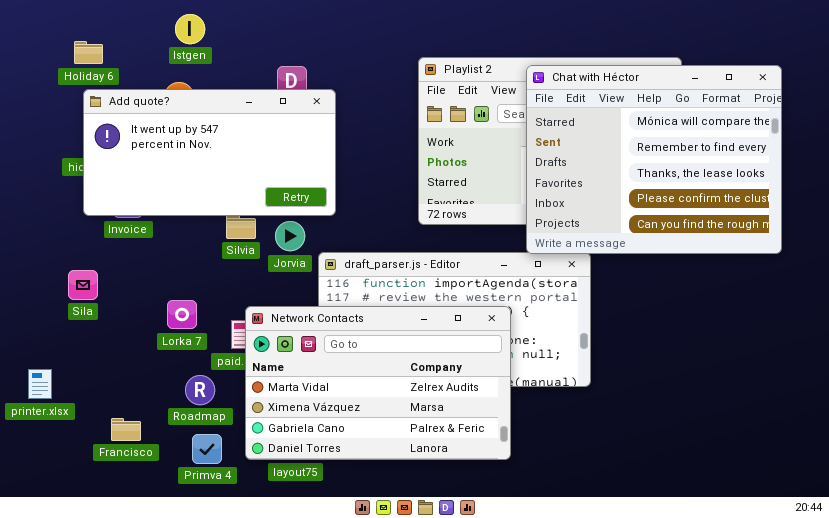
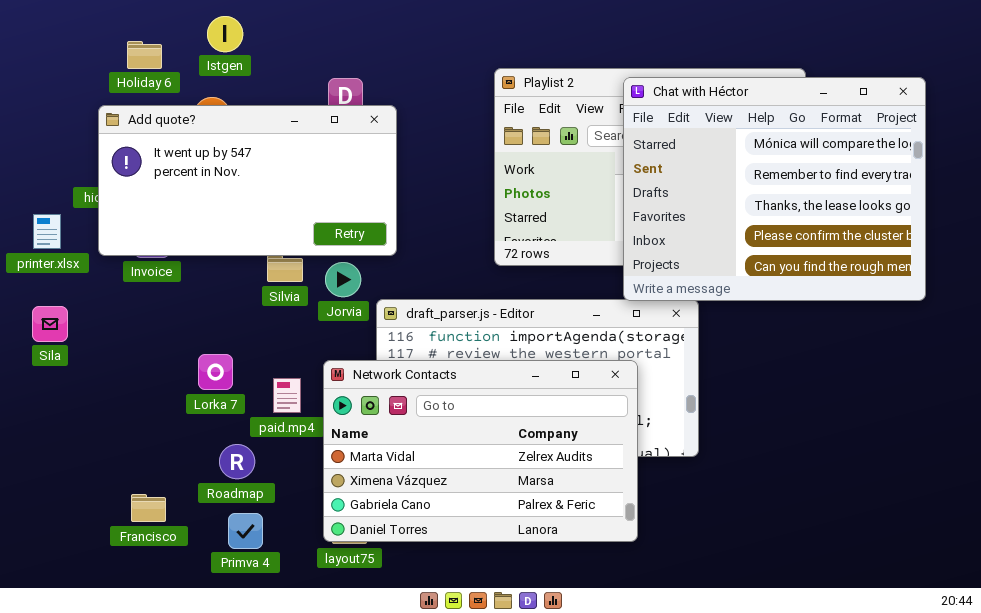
Holiday 6: [74,41,103,64] -> [127,41,162,69], moved
Sila: [68,270,98,300] -> [32,306,68,342], moved
Network Contacts: [245,306,511,460] -> [323,360,638,542], moved
printer.xlsx: [28,369,52,399] -> [33,214,61,249], moved

